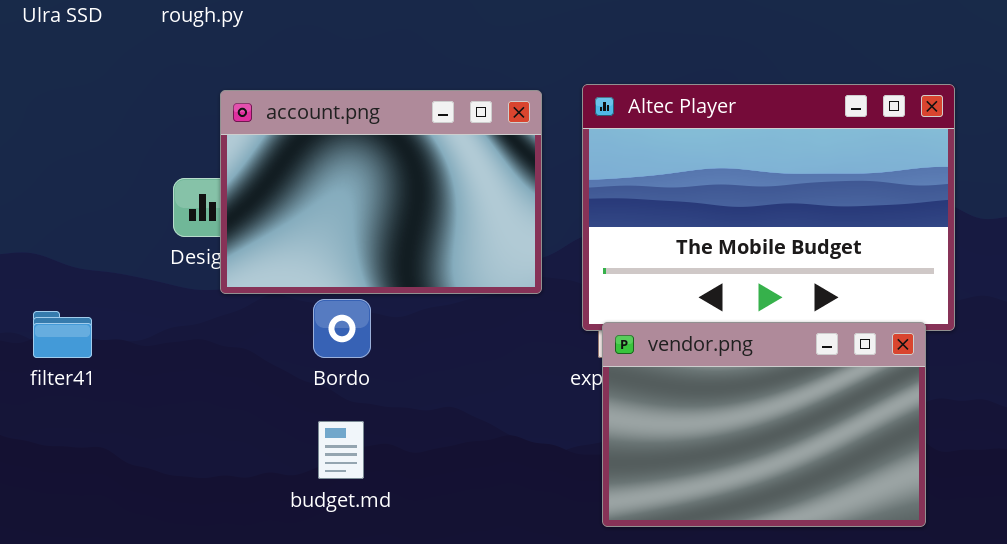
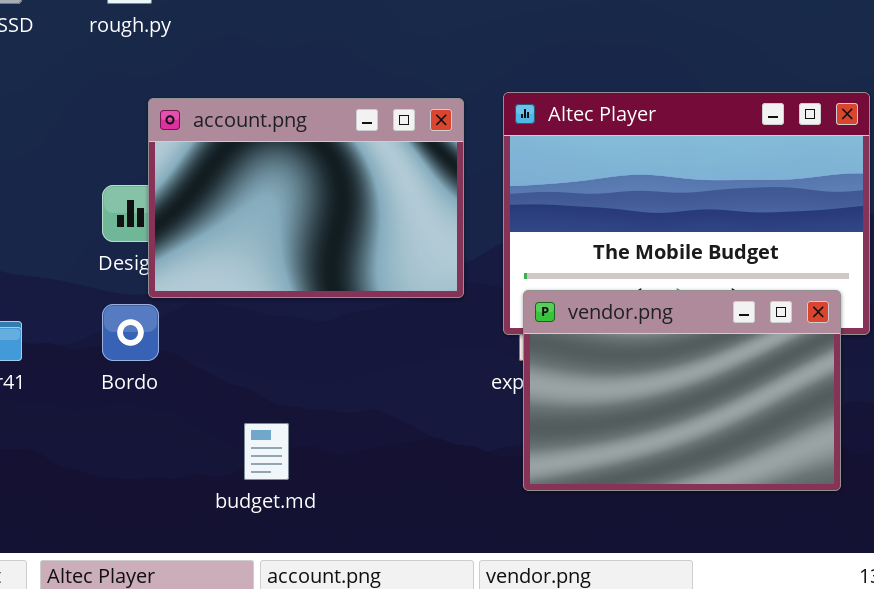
Bordo: [313,299,371,358] -> [102,304,159,361], moved
vendor.png: [602,322,926,527] -> [523,290,841,491], moved

